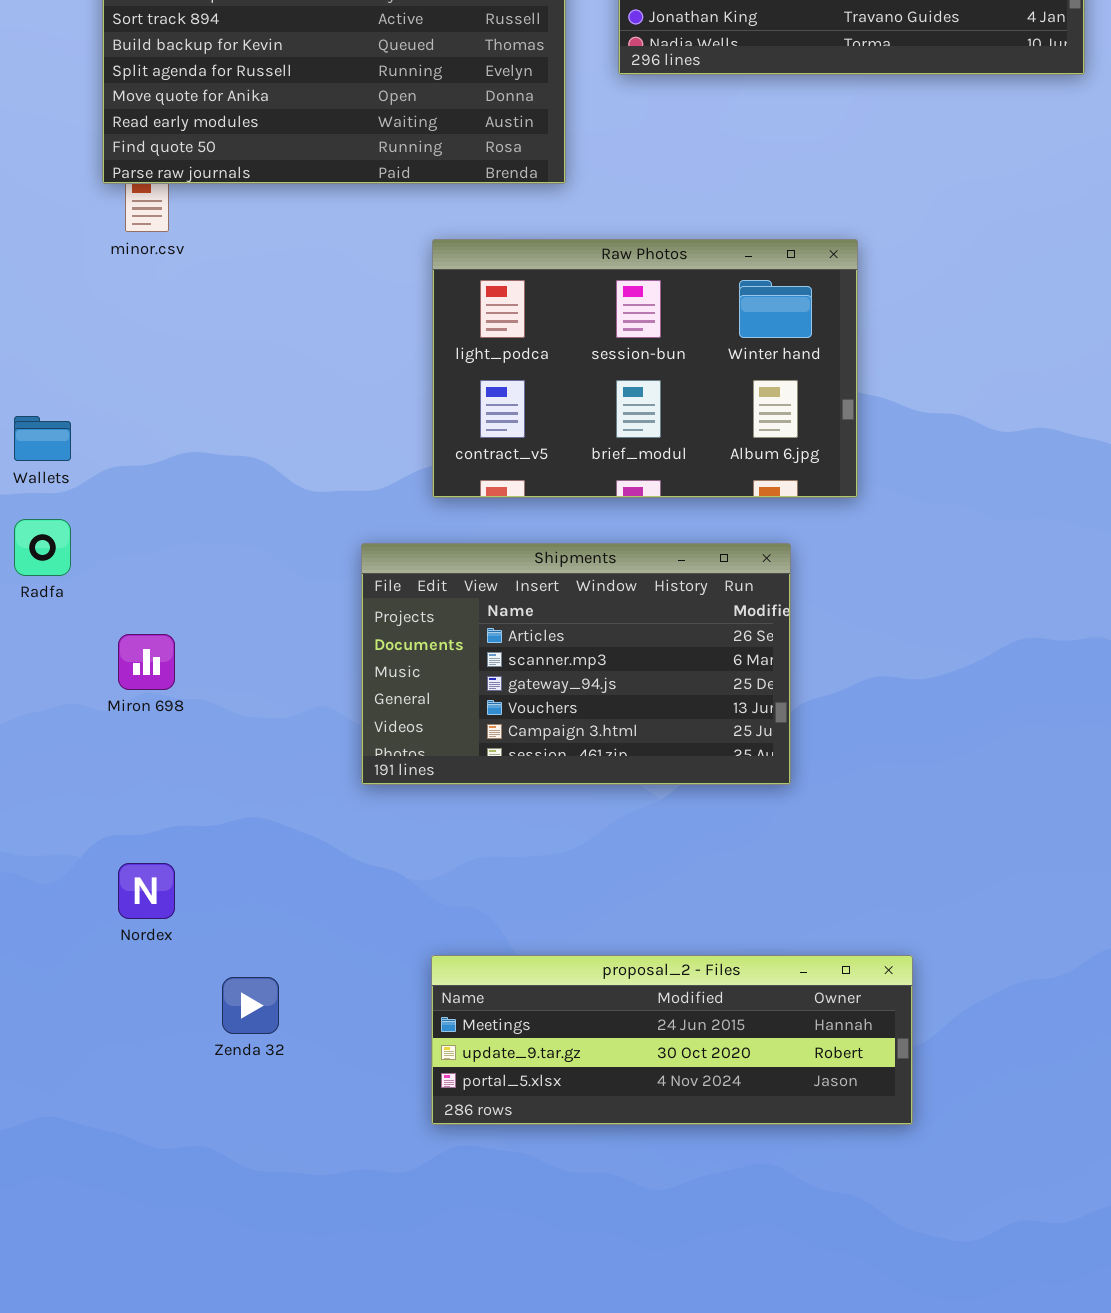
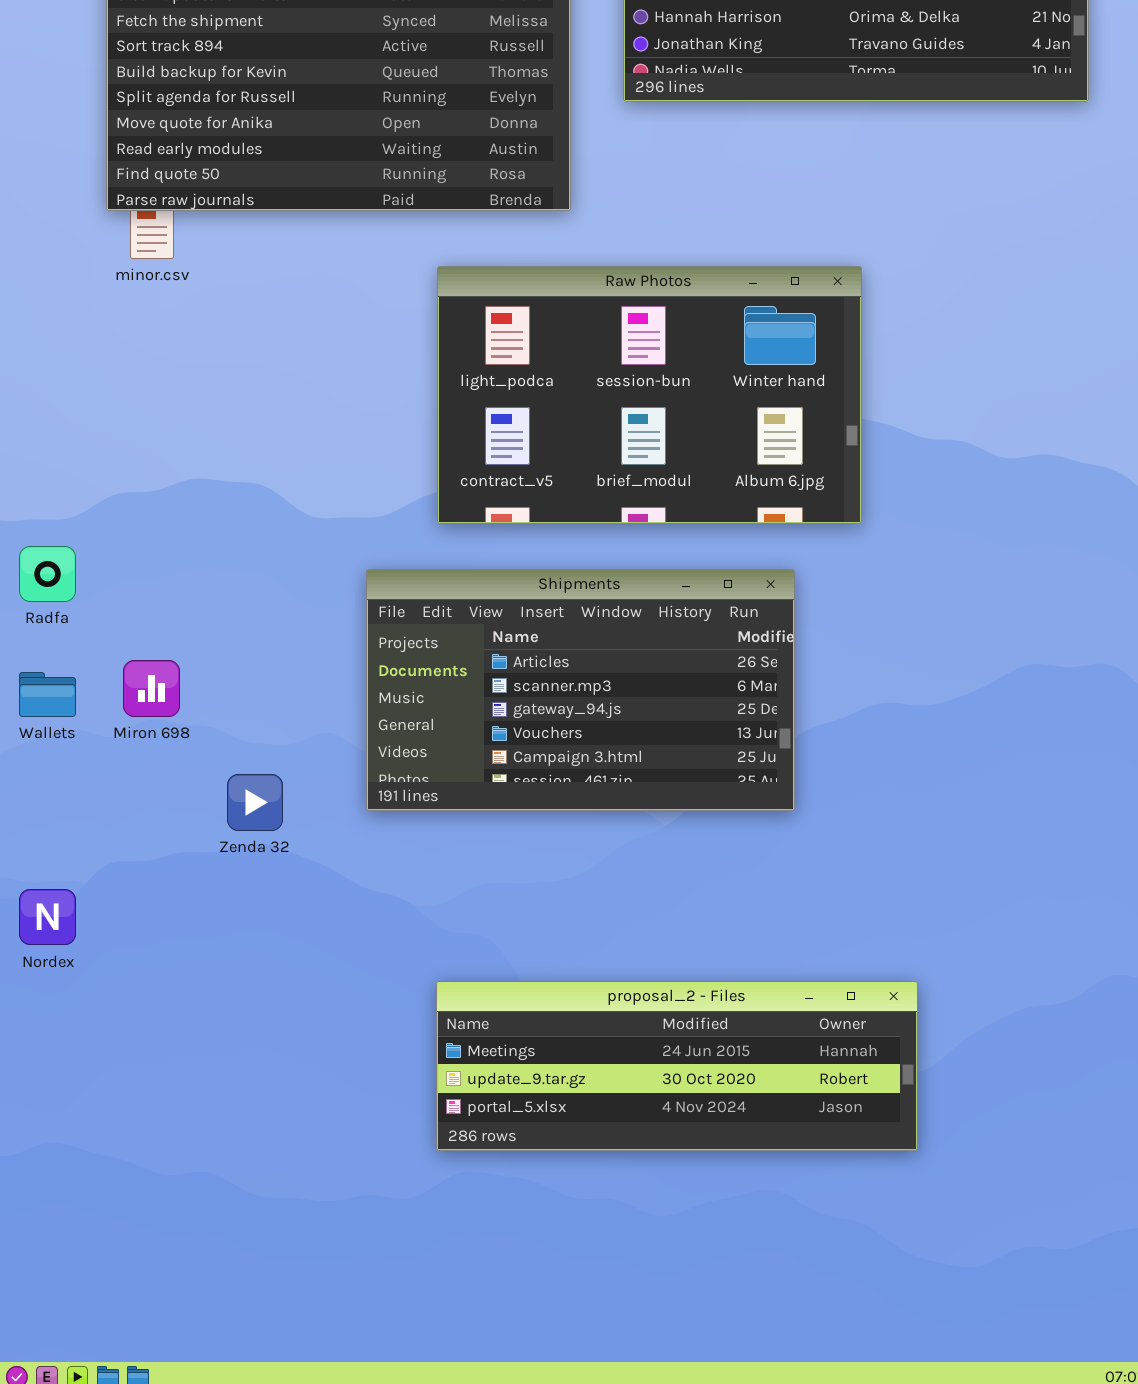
Wallets: [14,416,71,461] -> [19,672,76,717], moved
Nordex: [118,863,175,919] -> [19,889,76,945], moved
Zenda 32: [222,977,279,1034] -> [227,774,283,831], moved

